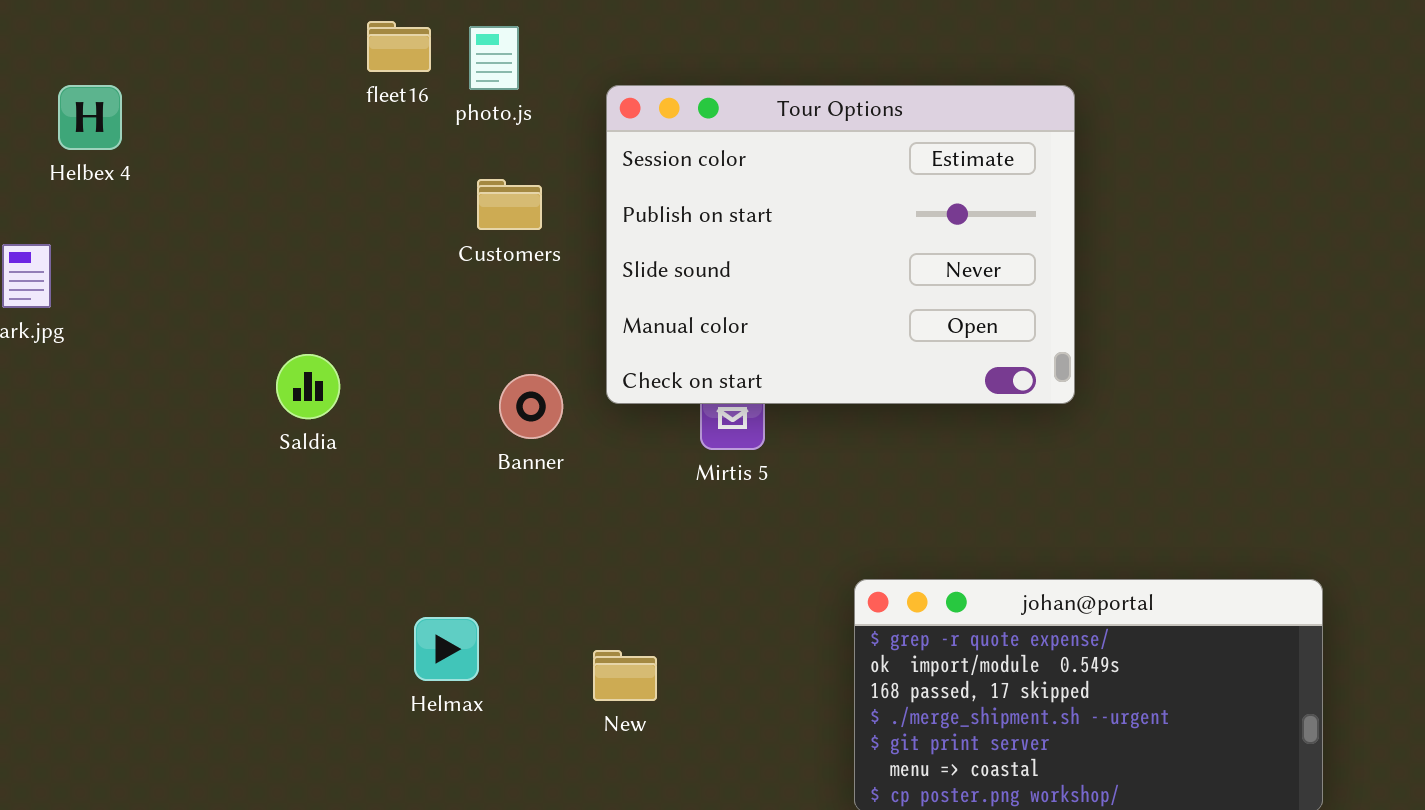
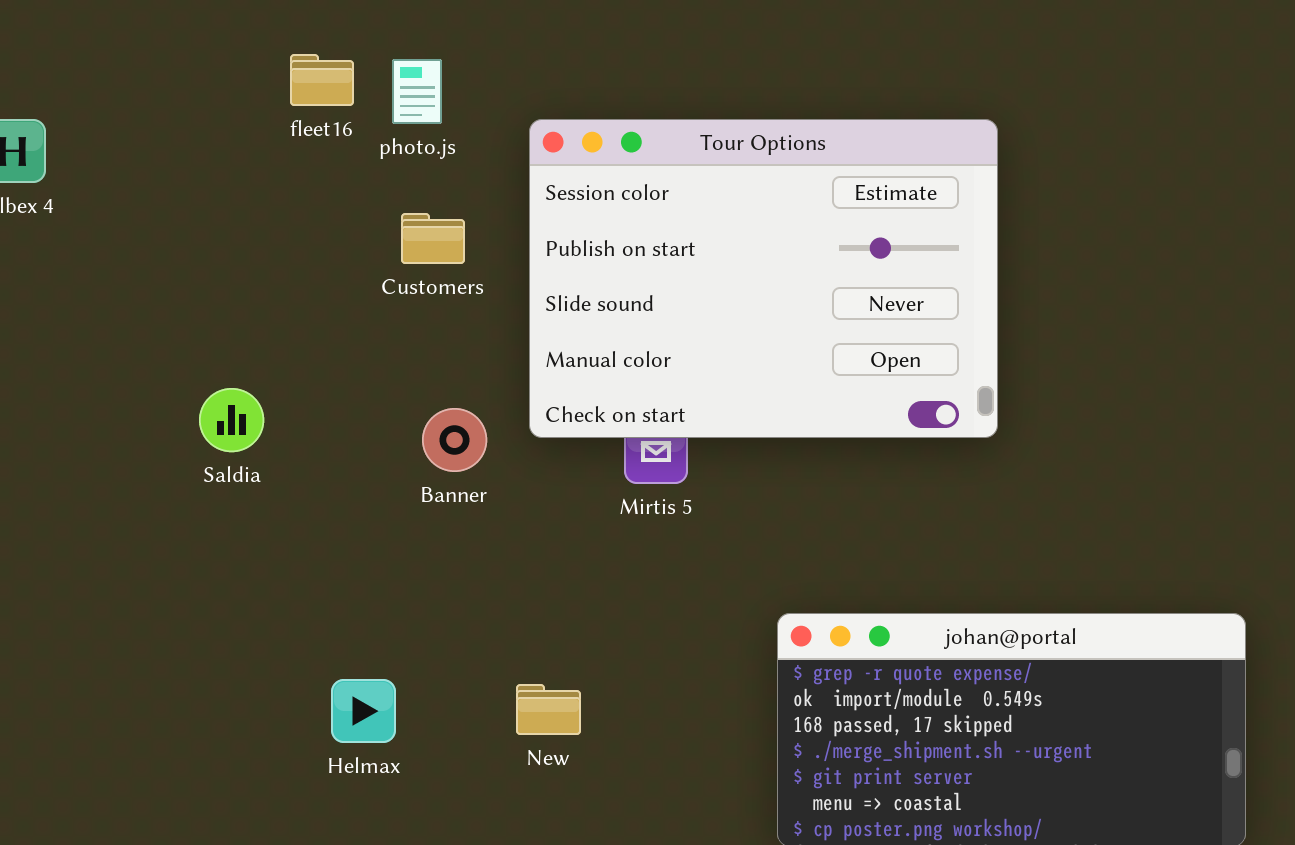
Helmax: [414,617,479,681] -> [331,679,396,743], moved

